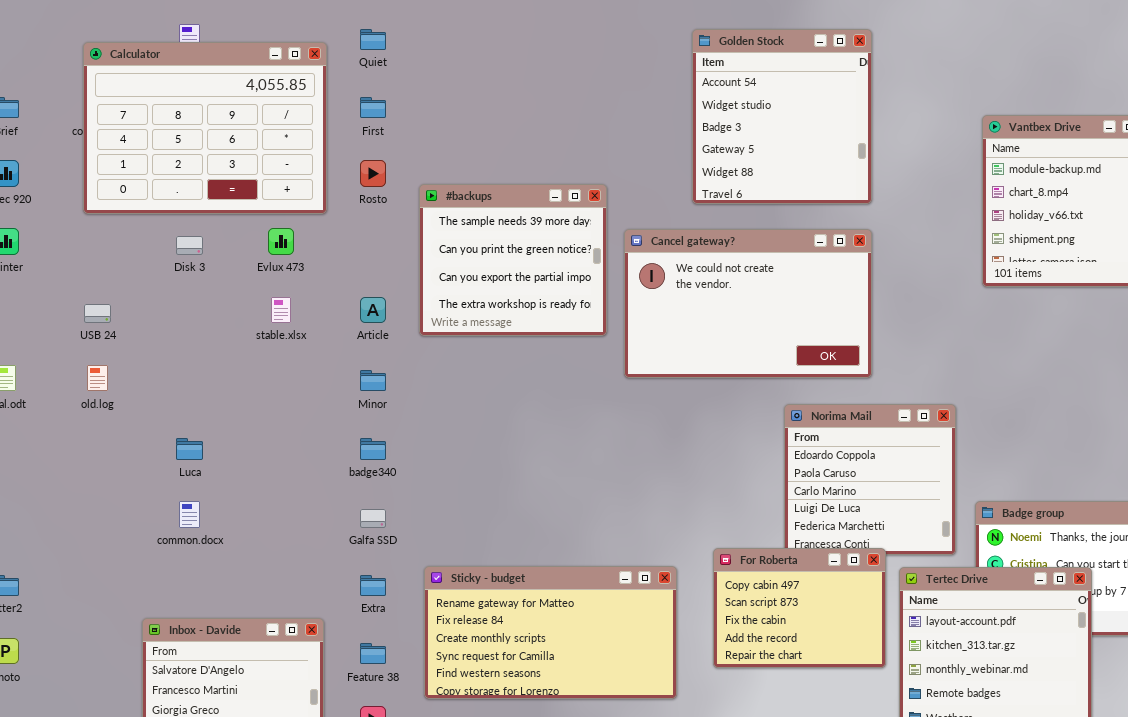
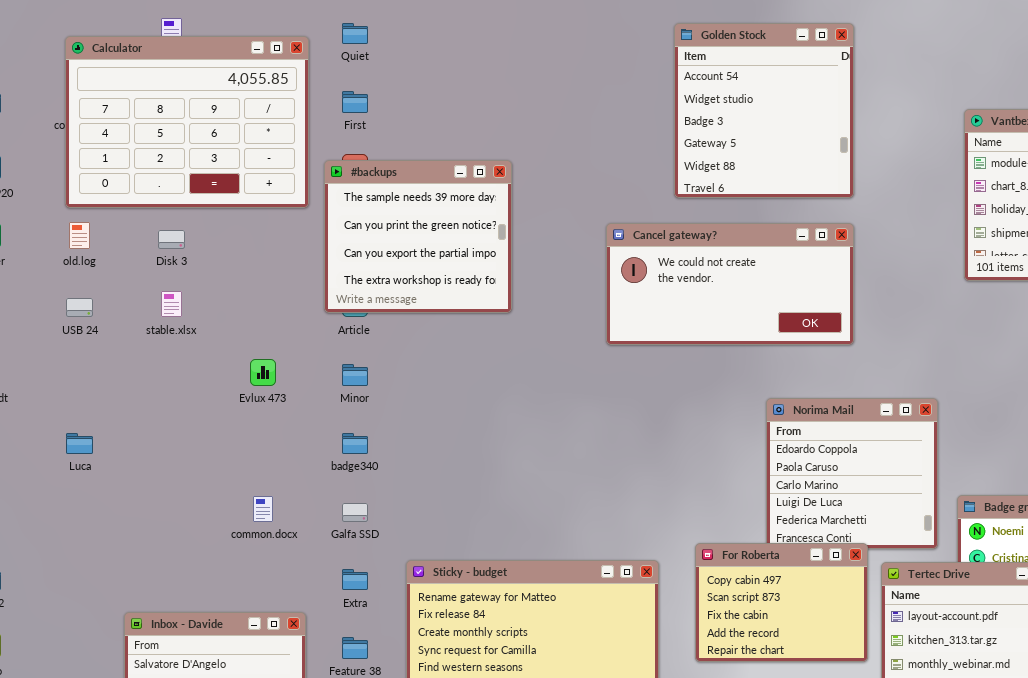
#backups: [419,184,607,336] -> [324,160,512,313], moved
Evlux 473: [268,228,294,255] -> [250,359,276,386], moved
Cancel gateway?: [624,229,872,378] -> [606,223,854,345], resized
stable.xlsx: [271,297,291,323] -> [161,291,182,317], moved
old.log: [87,365,108,391] -> [69,222,90,249], moved
Luca: [176,438,203,460] -> [66,433,93,454], moved
common.docx: [179,501,200,528] -> [253,496,273,522], moved

